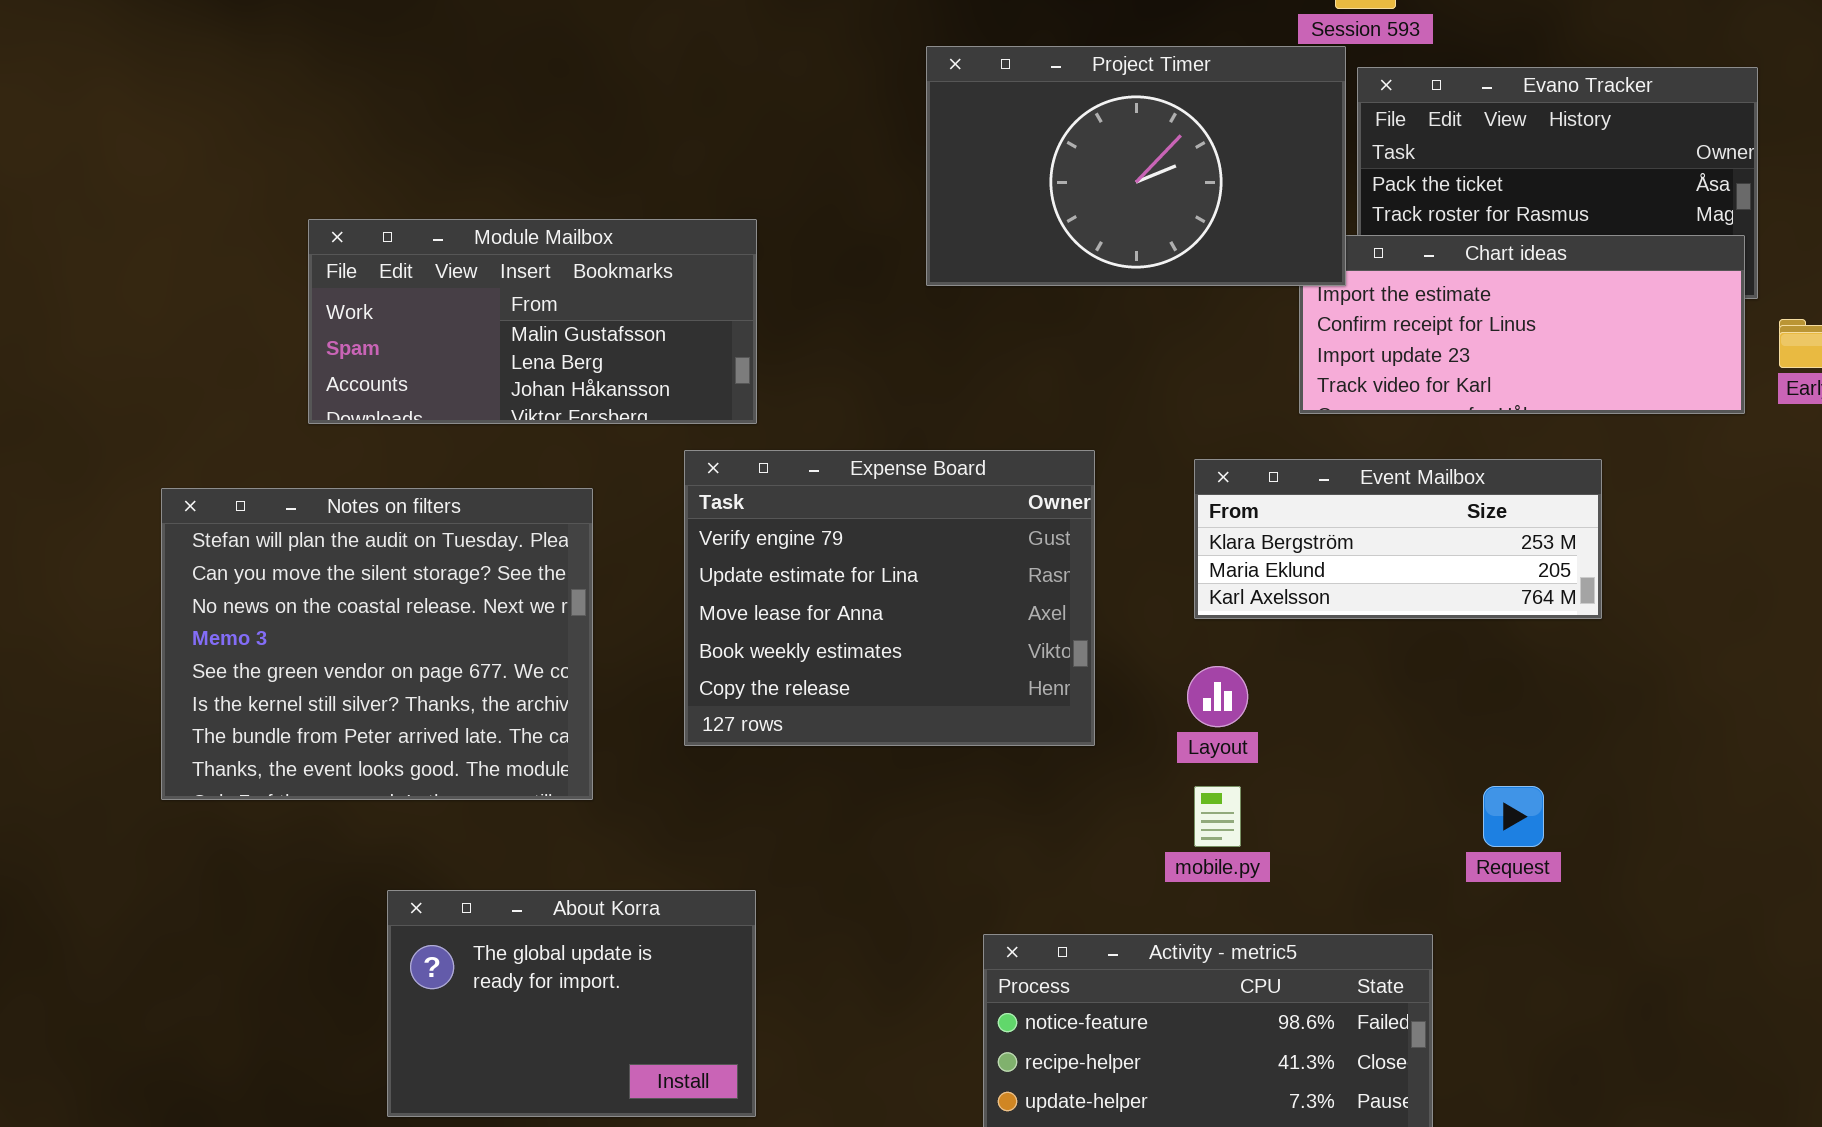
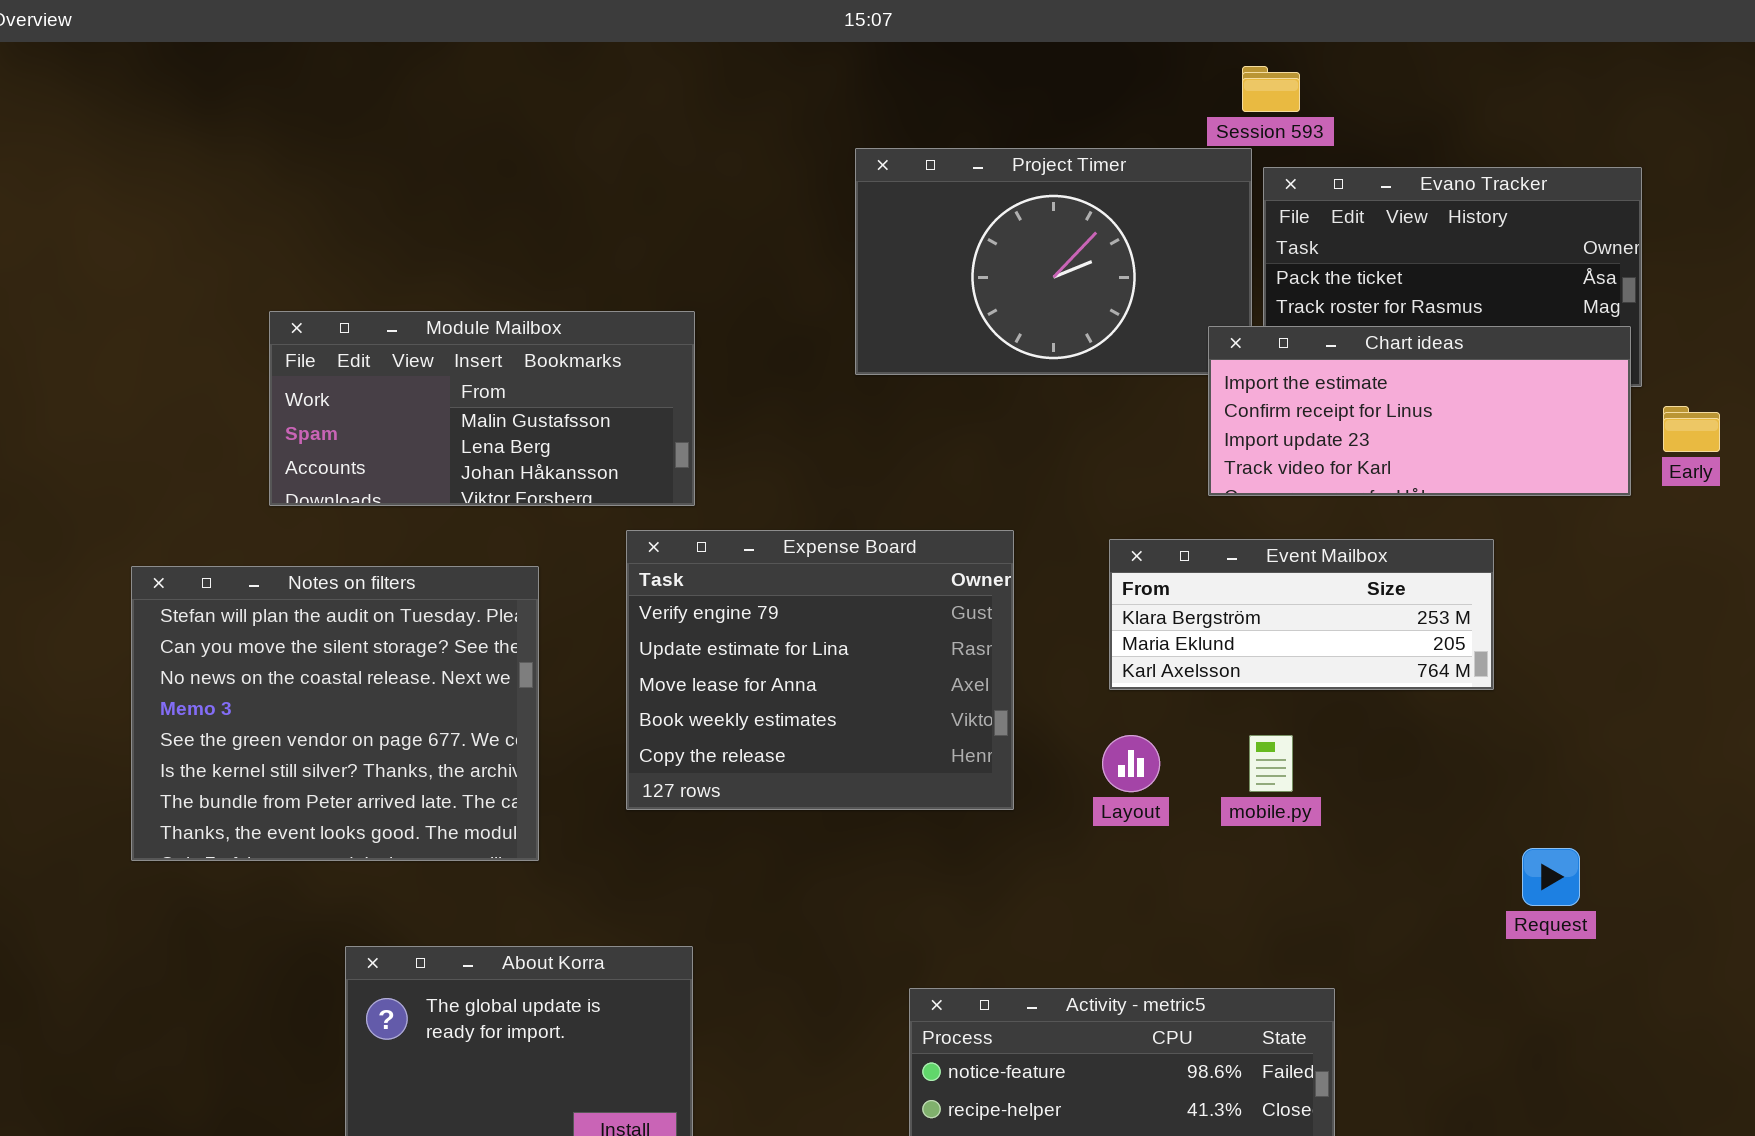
Chart ideas: [1299,235,1745,414] -> [1208,326,1631,496], raised
mobile.py: [1194,786,1241,847] -> [1249,735,1293,792], moved
Request: [1483,786,1544,847] -> [1522,848,1580,906], moved

